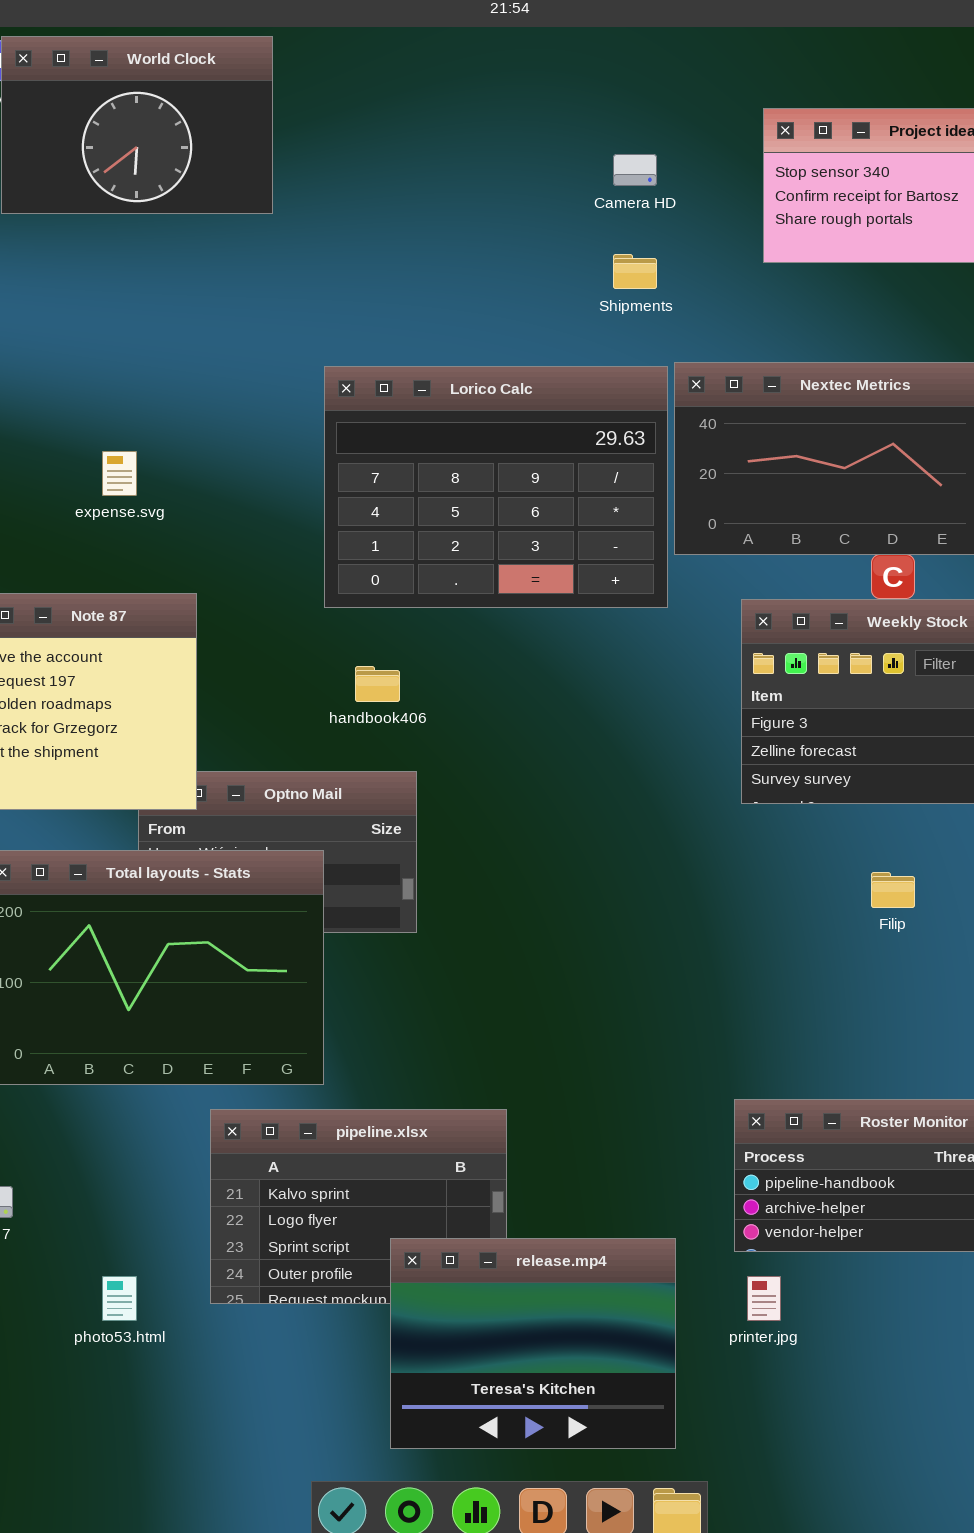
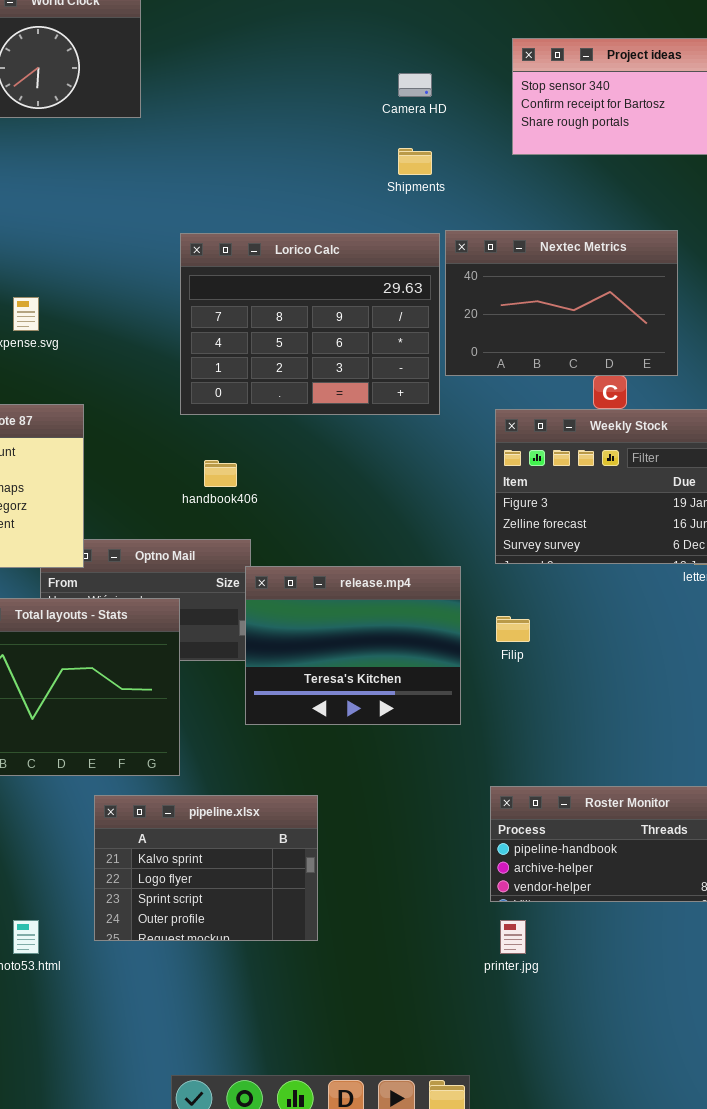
Filip: [871,872,915,908] -> [496,616,530,642], moved
release.mp4: [390,1238,676,1449] -> [245,566,461,725], moved

